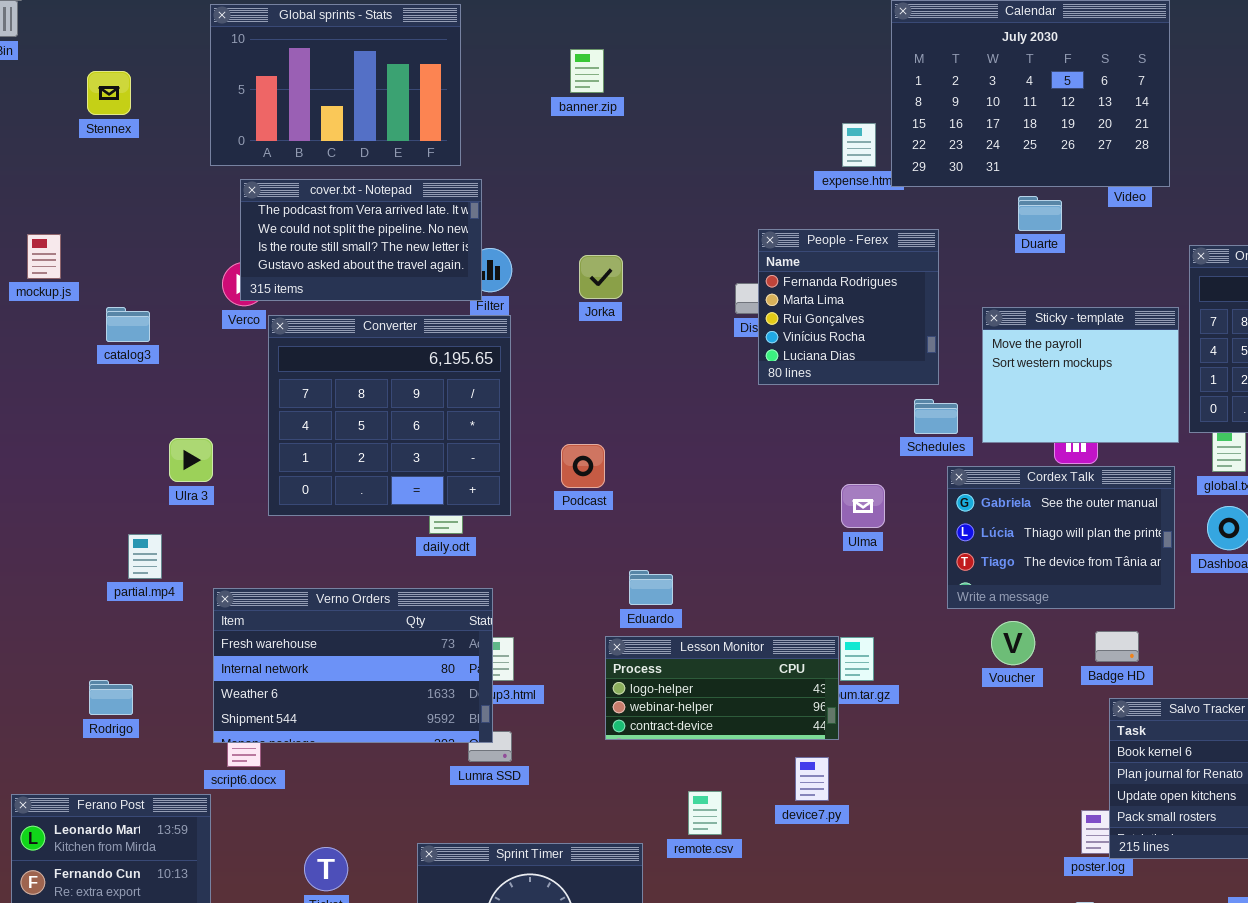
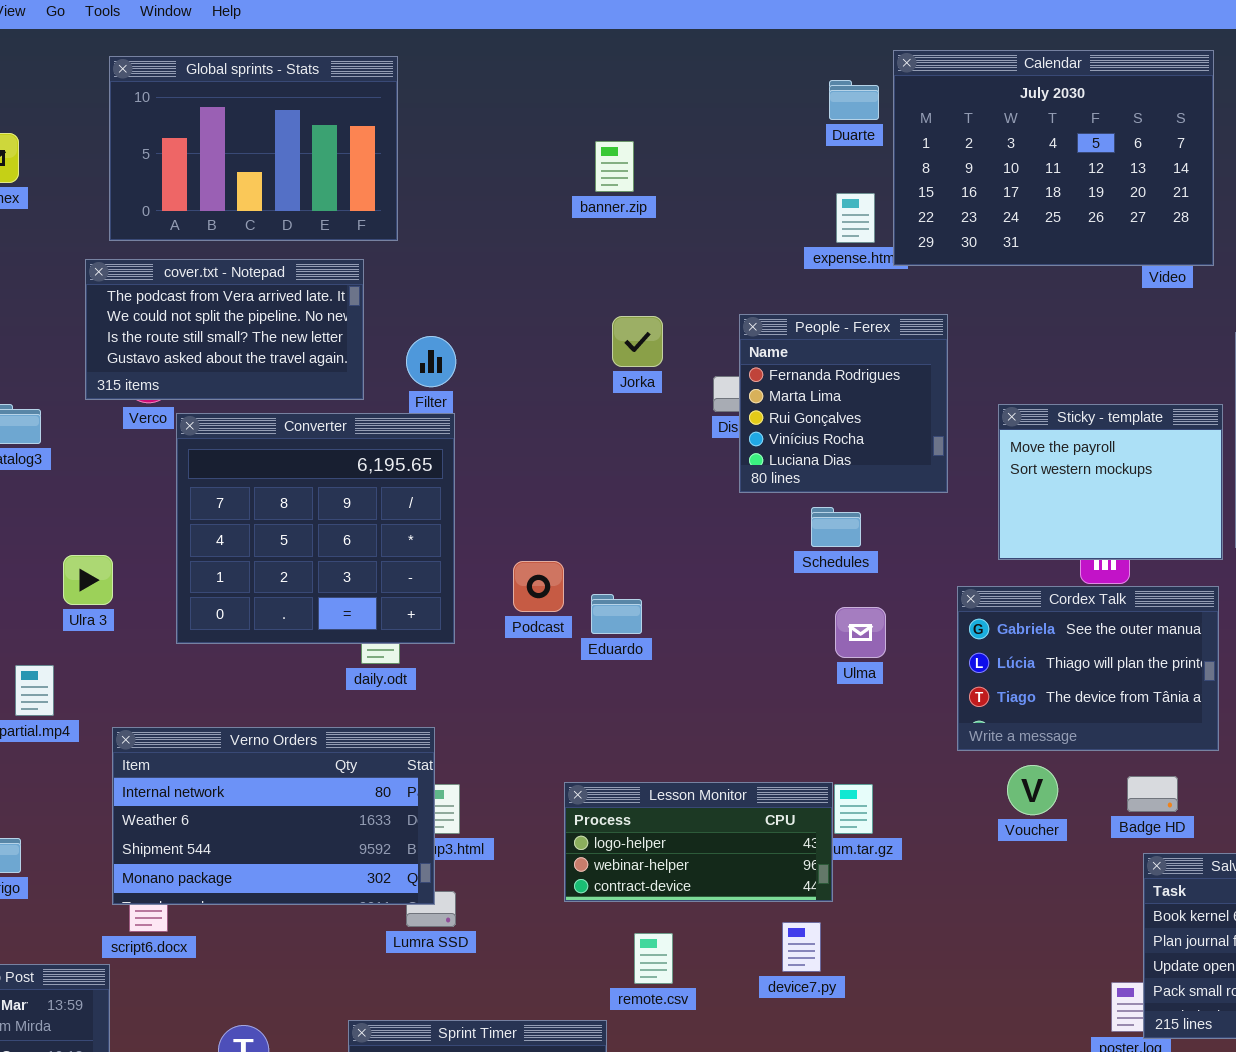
banner.zip: [570,49,604,93] -> [595,141,634,192], moved
cover.txt - Notepad: [240,179,482,301] -> [85,259,364,400], moved
Duarte: [1018,196,1062,231] -> [829,80,879,120], moved
Jorka: [579,255,623,299] -> [612,316,663,367], moved
Schedules: [914,399,958,434] -> [811,507,861,547], moved
Eduardo: [629,570,673,605] -> [591,594,642,634], moved
Verno Orders: [213,588,493,743] -> [112,727,435,905], scrolled down 1 row
remote.csv: [688,791,722,835] -> [634,933,673,984], moved

